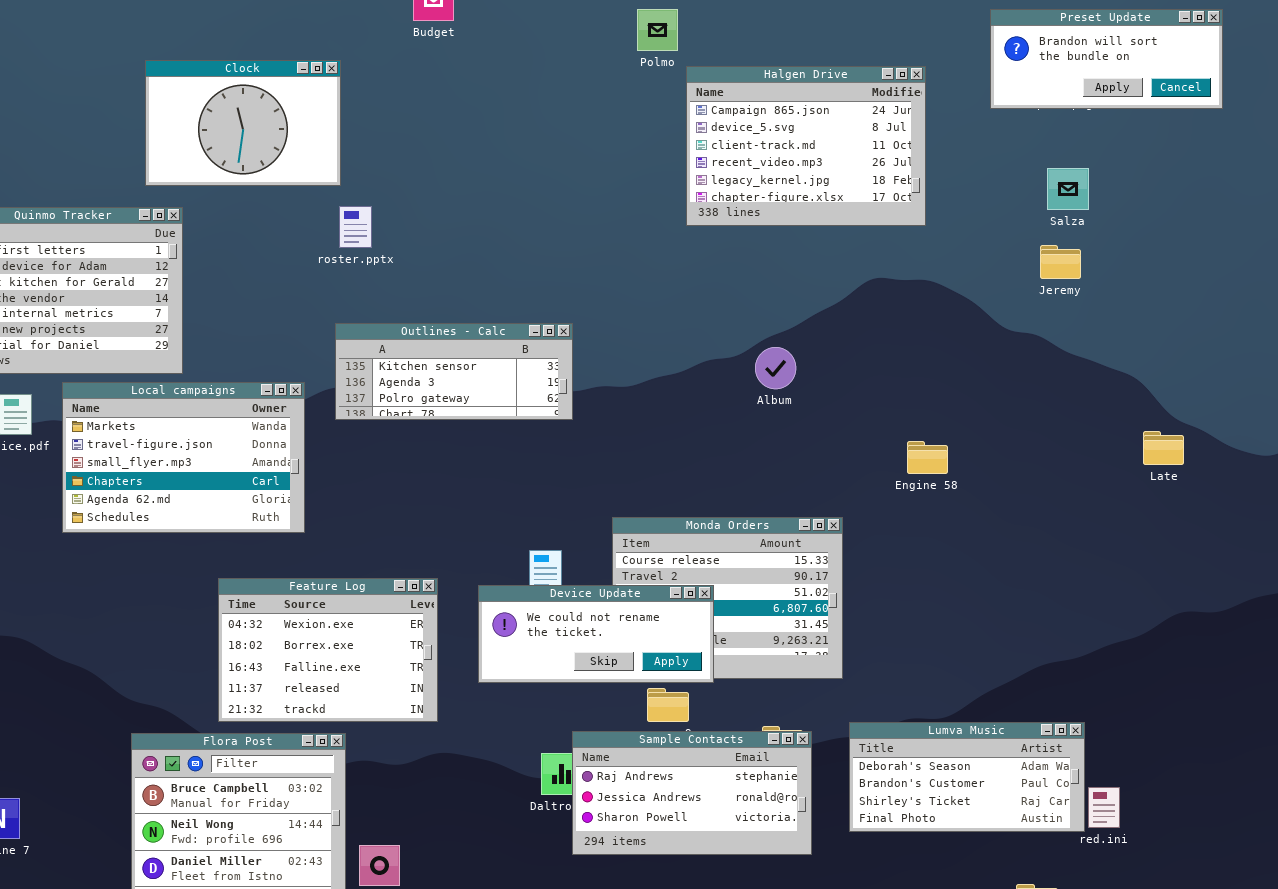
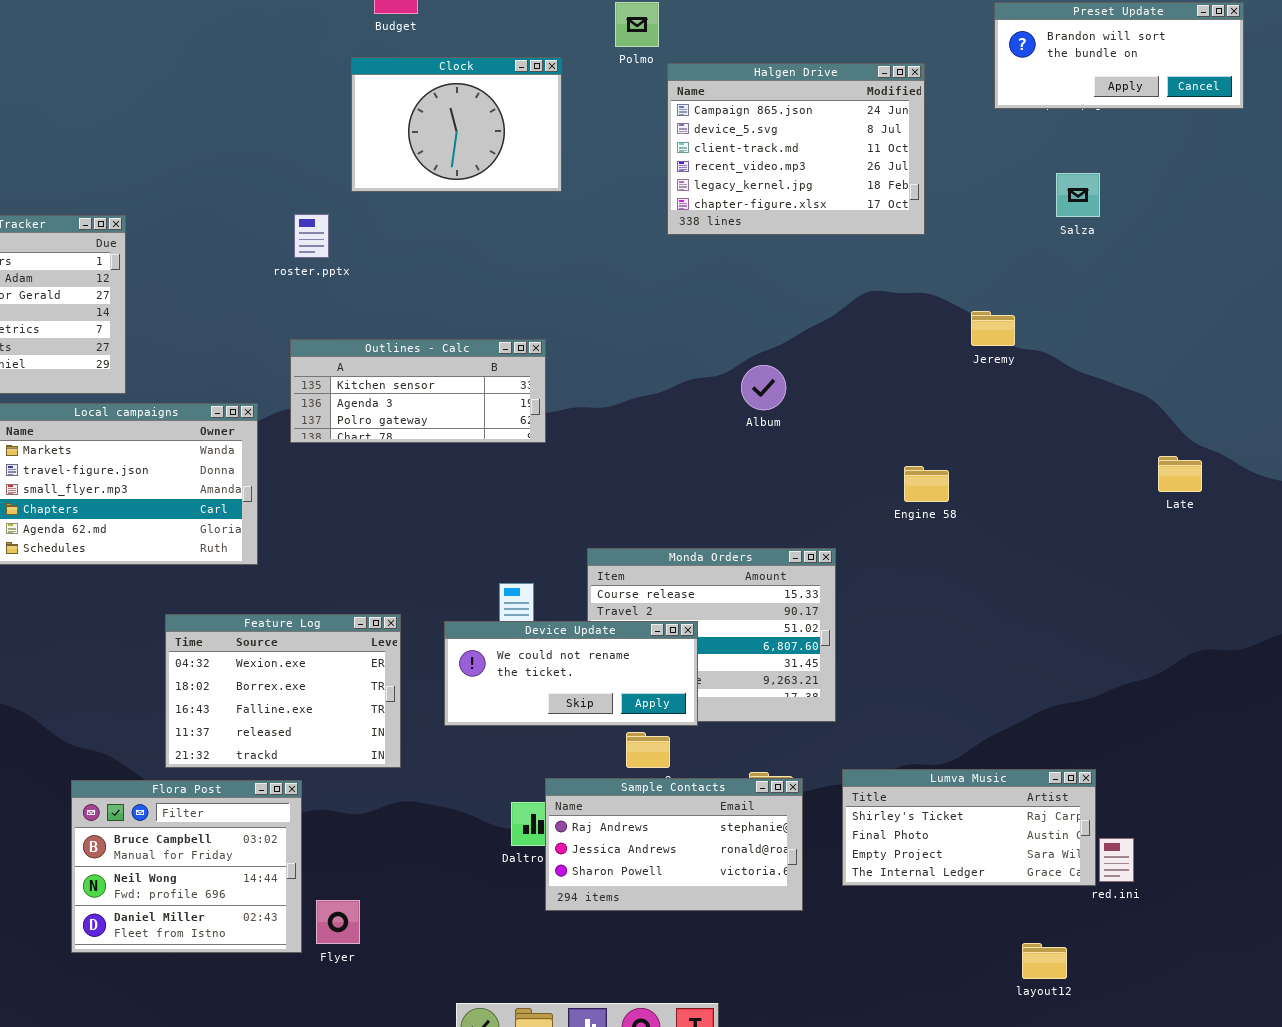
Clock: [145,60,341,186] -> [351,57,562,192], moved
Jeremy: [1040,245,1081,279] -> [971,311,1015,346], moved
Lumva Music: [849,722,1085,832] -> [842,769,1096,886], scrolled down 2 rows

